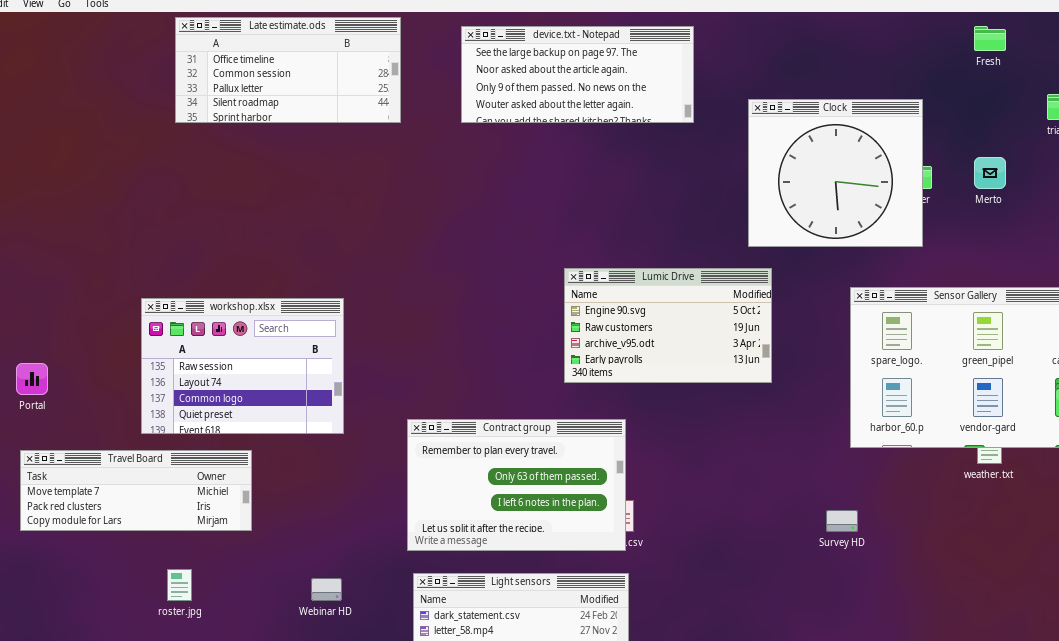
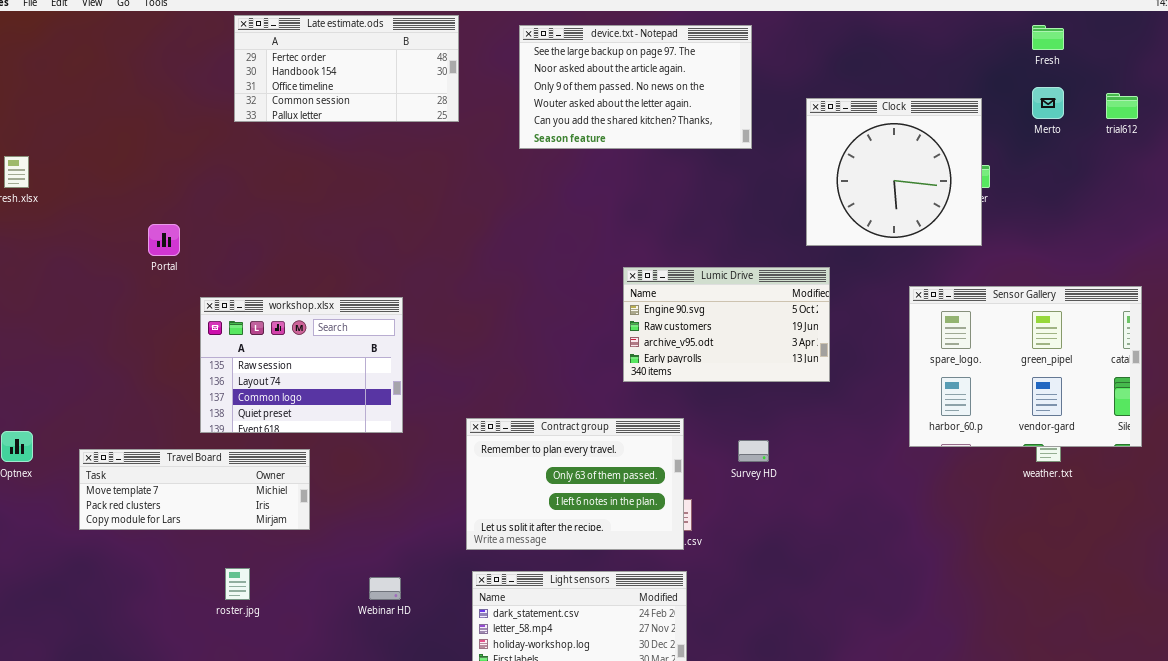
Late estimate.ods: [175,17,401,123] -> [234,15,459,122], scrolled up 2 rows
device.txt - Notepad: [461,26,694,123] -> [519,25,752,149], resized
Merto: [974,157,1006,189] -> [1032,87,1064,119], moved
Portal: [16,363,48,395] -> [148,224,180,256], moved
Survey HD: [826,510,858,532] -> [738,440,769,462], moved

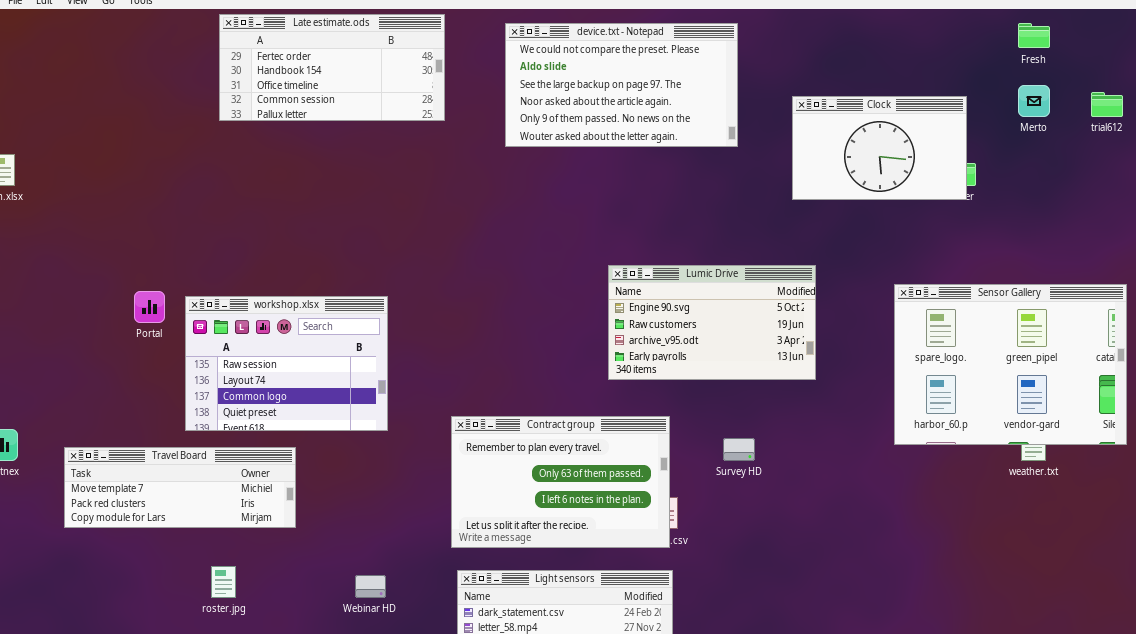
device.txt - Notepad: [519,25,752,149] -> [505,23,738,147], scrolled up 2 rows
Clock: [806,98,982,246] -> [792,96,967,200], resized
Portal: [148,224,180,256] -> [134,291,165,323], moved

